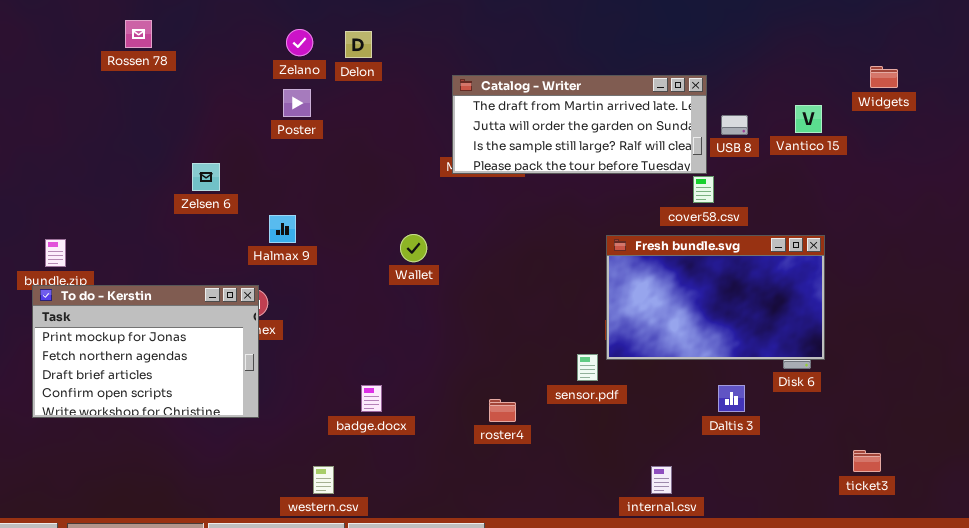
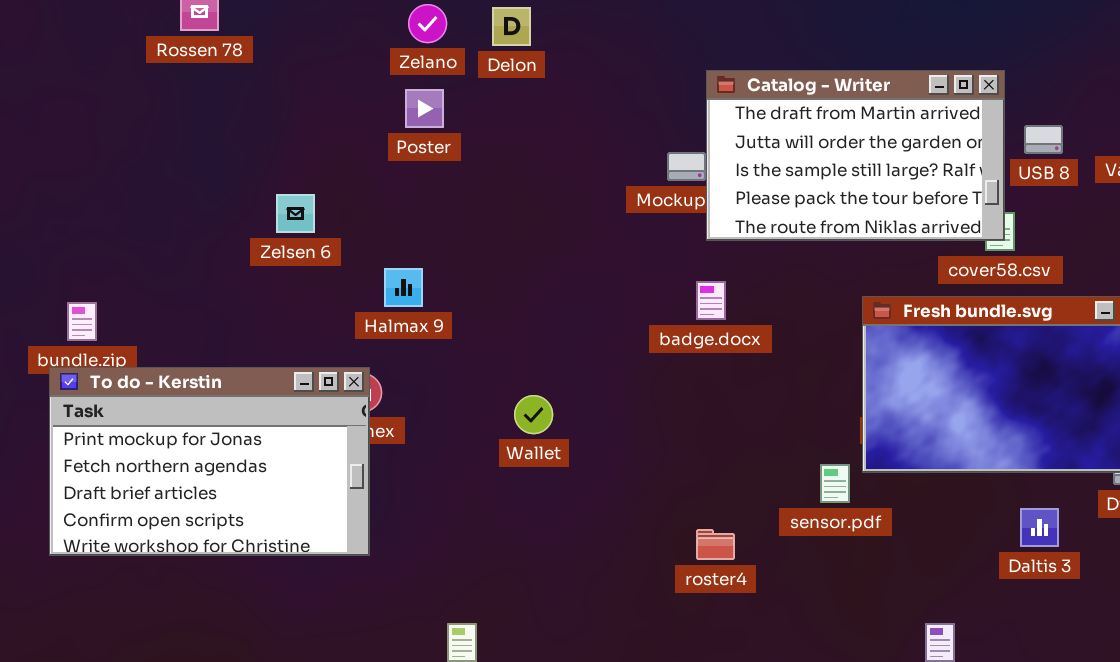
Catalog - Writer: [452,75,707,174] -> [706,70,1005,241], resized
Wallet: [400,234,427,262] -> [514,395,553,434], moved
badge.docx: [361,385,382,412] -> [696,281,726,320], moved

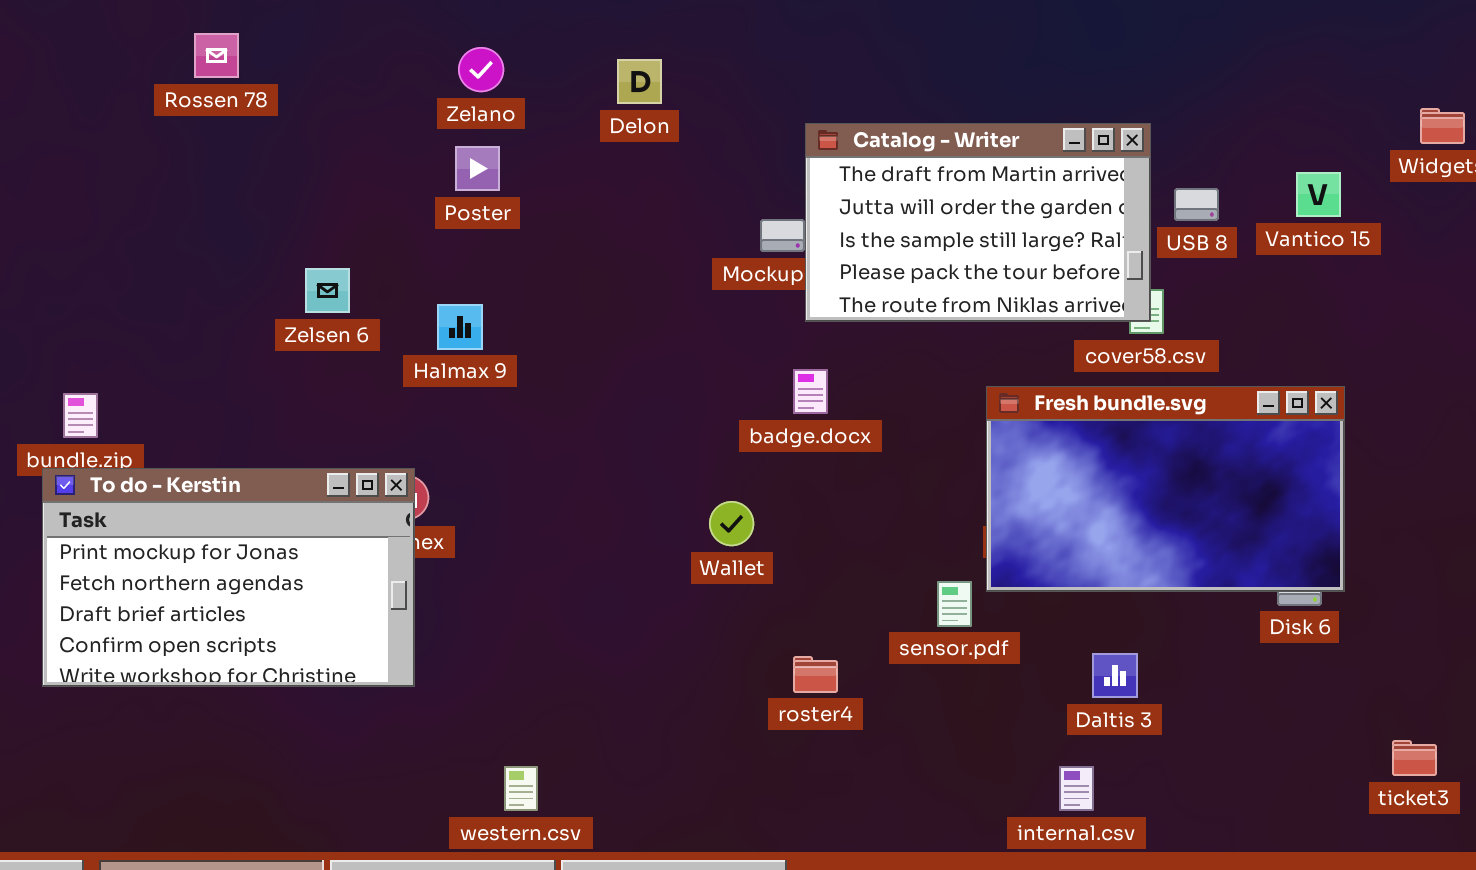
Delon: [492,7,531,46] -> [617,59,662,104], moved
Halmax 9: [384,268,423,307] -> [437,304,483,350], moved
Wallet: [514,395,553,434] -> [709,501,754,546], moved
Daltis 3: [1020,508,1059,547] -> [1092,653,1138,698], moved

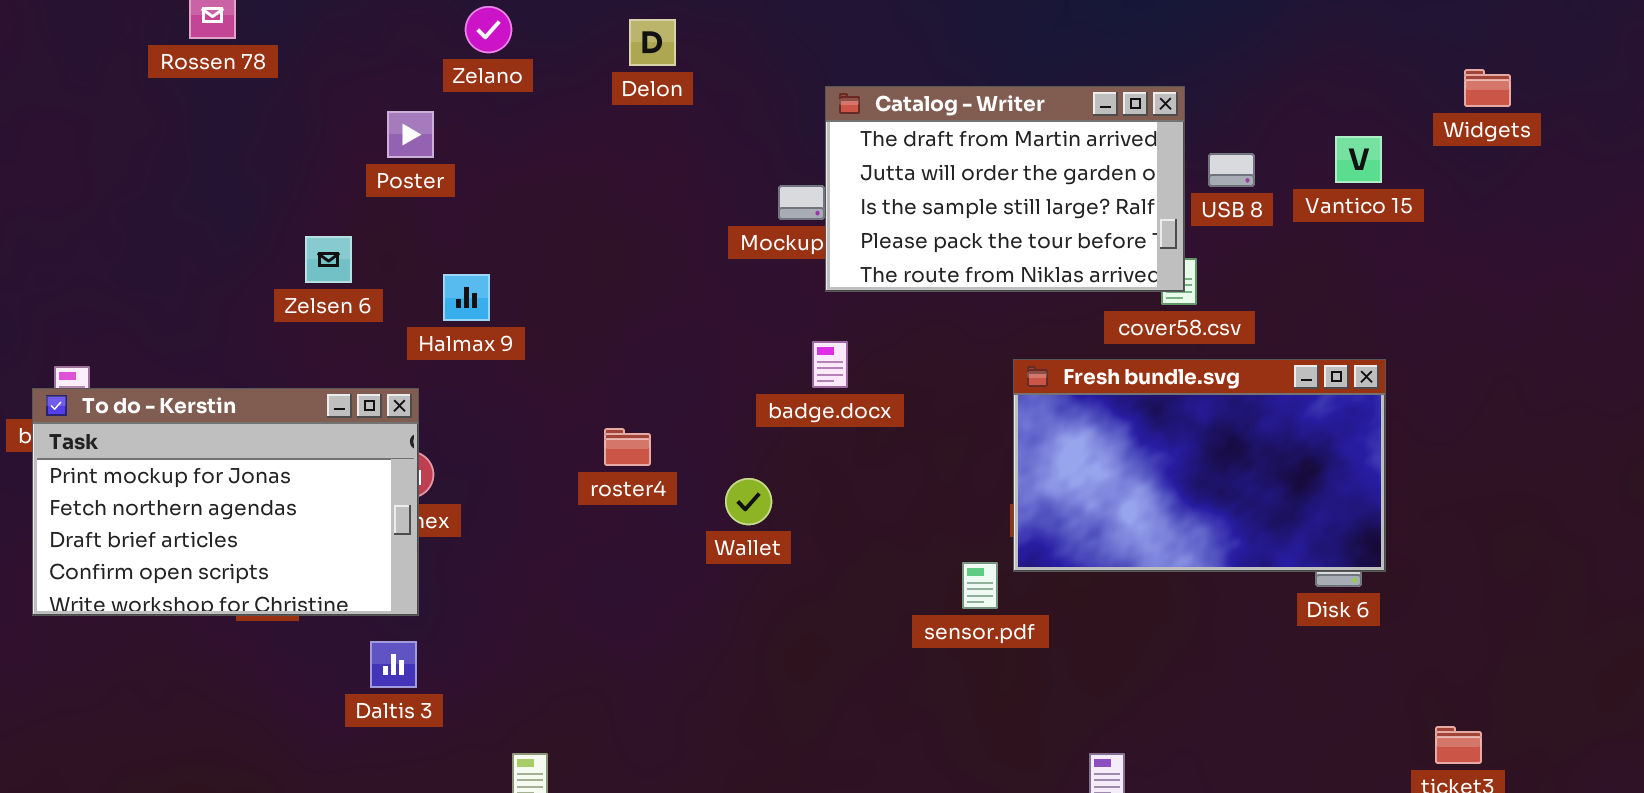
Poster: [455,146,500,191] -> [387,111,434,158], moved
To do - Kerstin: [42,468,415,687] -> [32,388,419,616], moved
Daltis 3: [1092,653,1138,698] -> [370,641,417,688], moved
roster4: [793,656,838,693] -> [604,428,651,466], moved

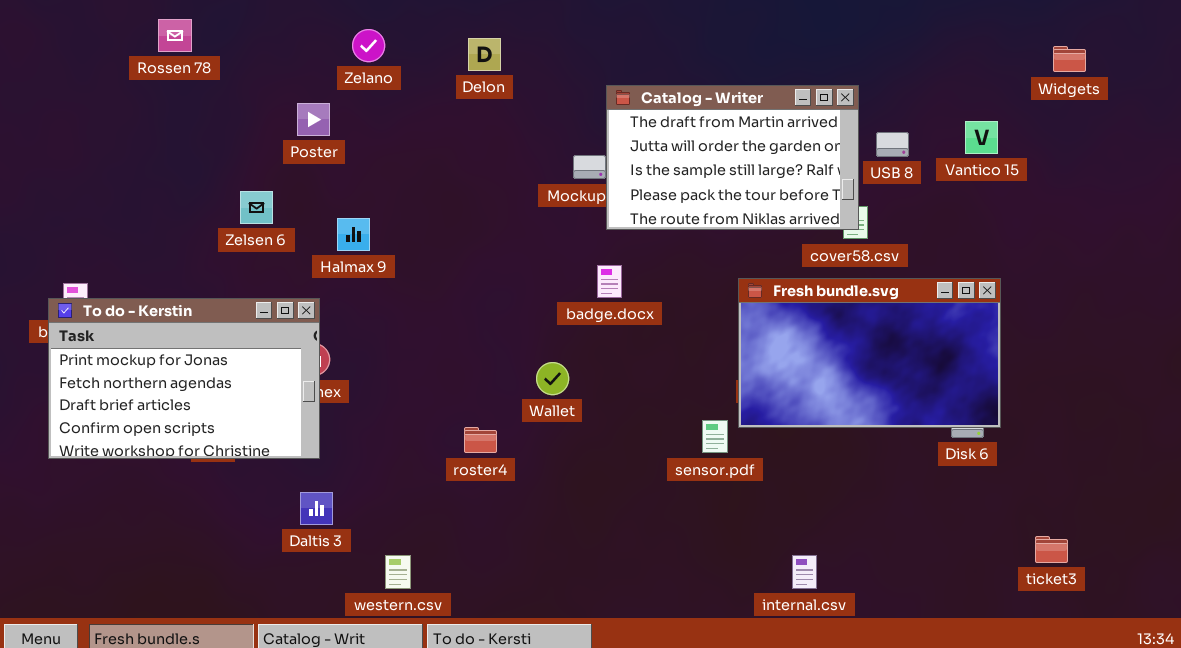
Widgets: [1464,69,1511,107] -> [1053,46,1086,72], moved
roster4: [604,428,651,466] -> [464,427,497,453], moved
Daltis 3: [370,641,417,688] -> [300,492,333,525], moved

